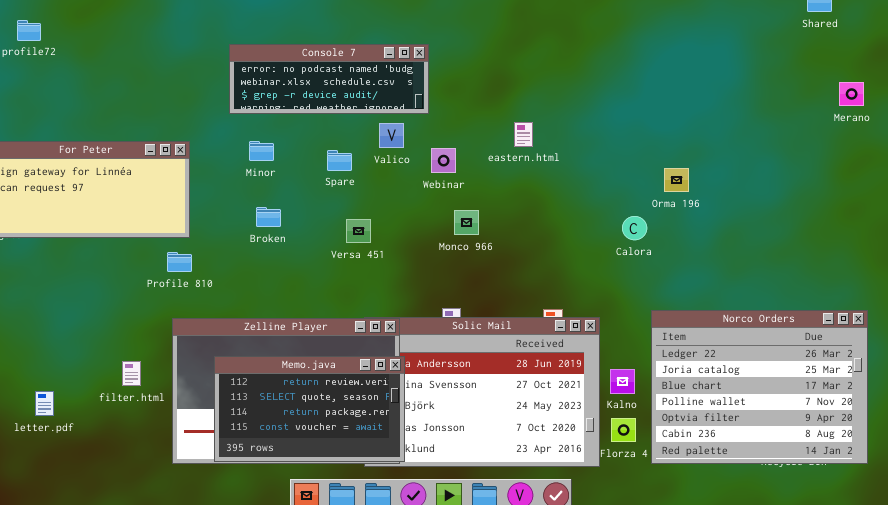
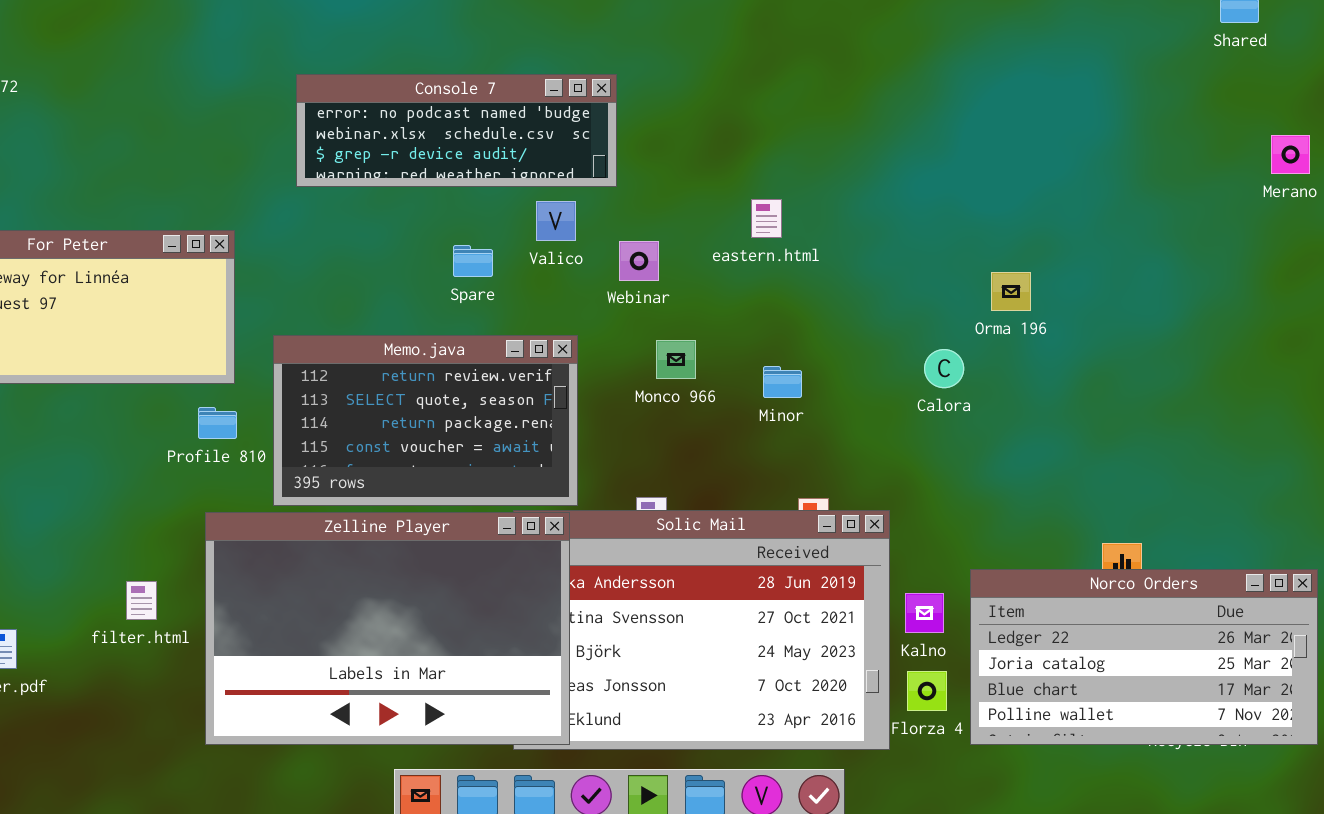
Minor: [249,141,274,161] -> [763,366,802,398], moved
Norco Orders: [651,310,868,464] -> [970,569,1318,745], resized
Memo.java: [214,356,405,462] -> [273,335,578,506], moved

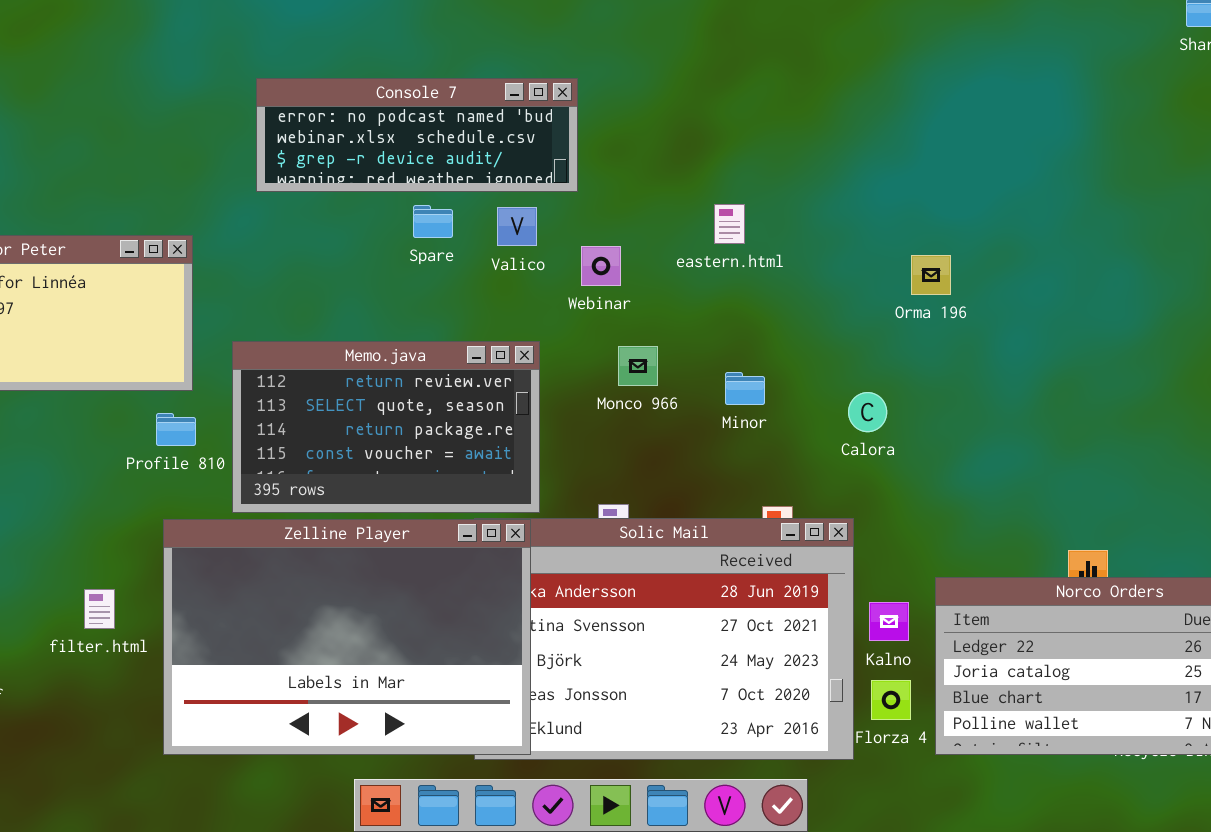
Spare: [453,245,493,277] -> [413,205,453,238], moved
Orma 196: [991,272,1031,311] -> [911,255,951,295], moved
Calora: [924,349,964,388] -> [848,392,887,432], moved

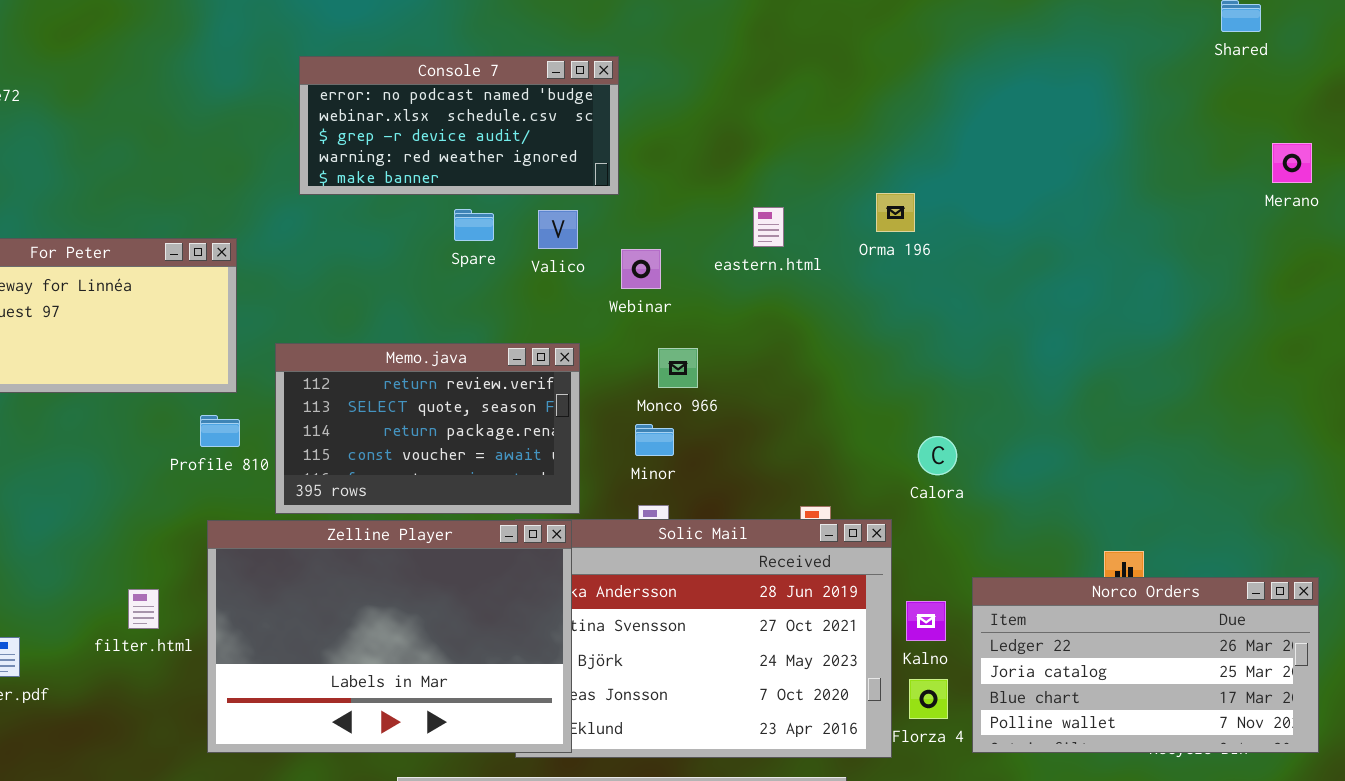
Console 7: [256,78,578,192] -> [299,56,619,195], resized
Orma 196: [911,255,951,295] -> [876,193,915,232], moved
Minor: [725,372,765,405] -> [635,424,674,456], moved
Calora: [848,392,887,432] -> [918,436,957,475], moved

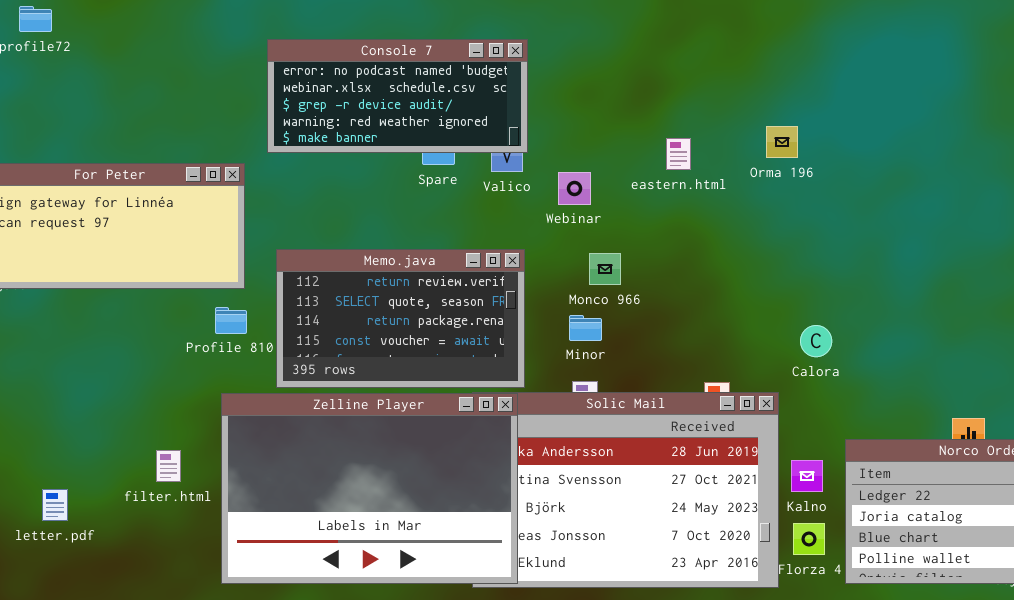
Console 7: [299,56,619,195] -> [267,39,528,153], moved

